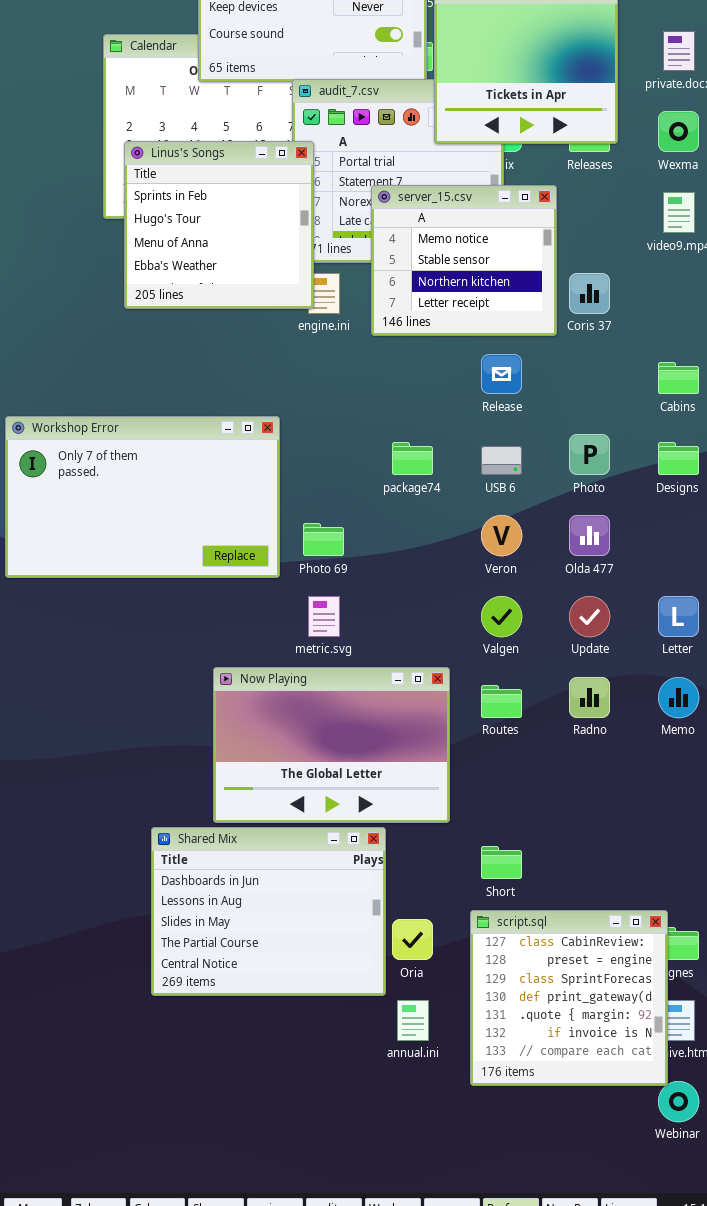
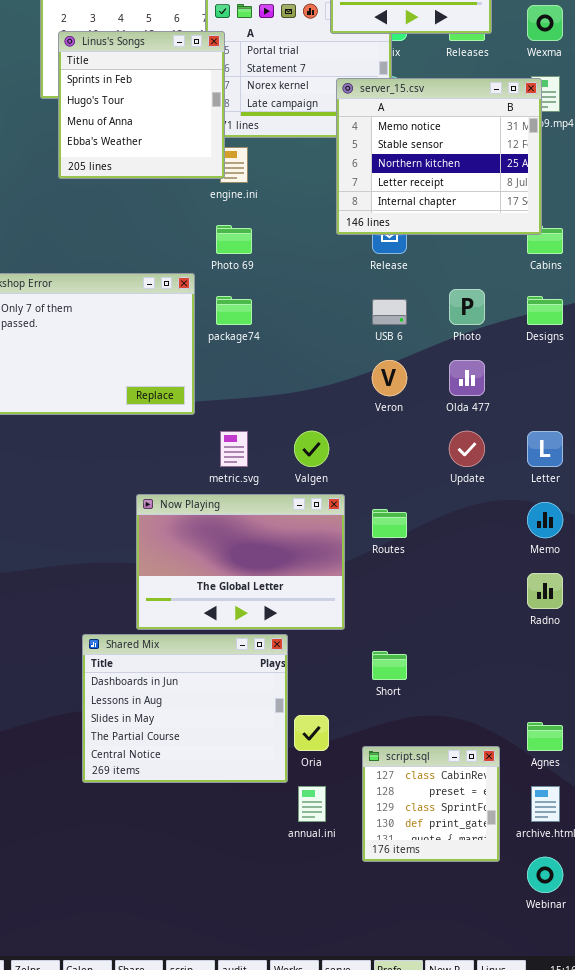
server_15.csv: [371,185,557,336] -> [336,78,542,235], moved, resized
package74: [392,442,433,475] -> [216,296,252,325], moved
Photo 69: [303,523,344,556] -> [216,225,252,254], moved
Valgen: [481,596,522,637] -> [294,431,329,467], moved
Radno: [569,677,610,718] -> [527,573,563,609], moved
script.sql: [470,910,668,1086] -> [362,746,500,862], resized

